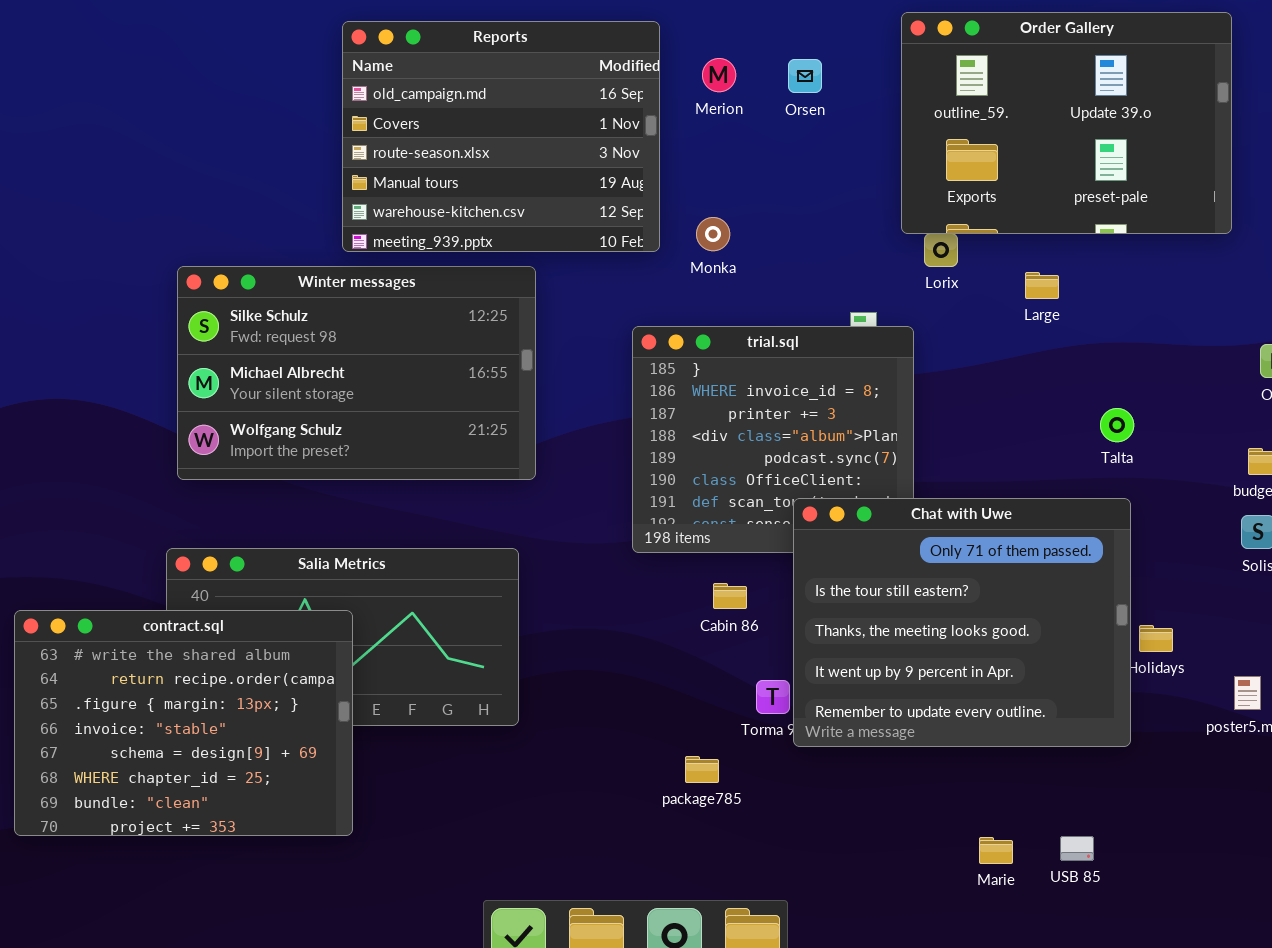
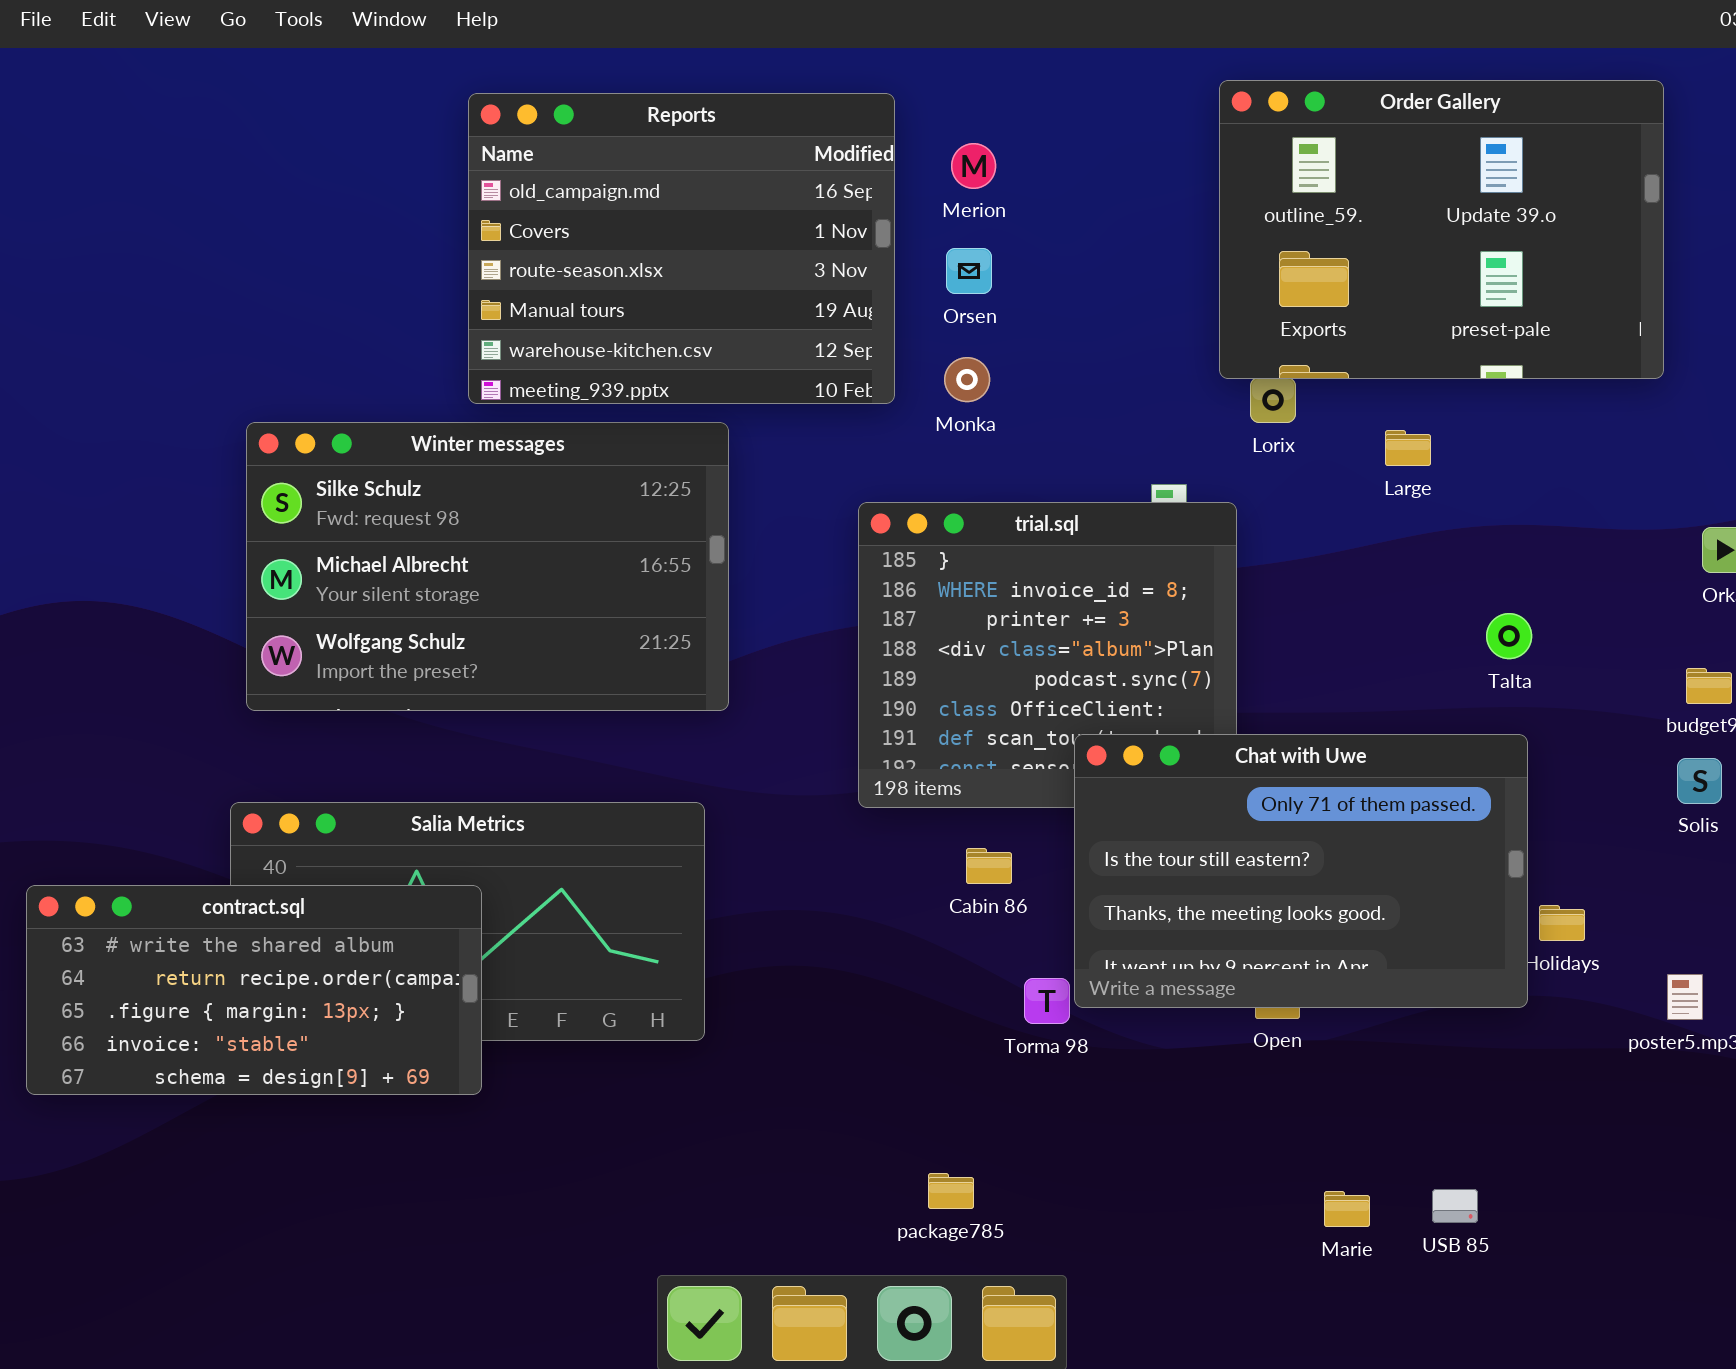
Orsen: [788,59,822,93] -> [946,248,992,294], moved
Chat with Uwe: [793,498,1131,747] -> [1074,734,1528,1008], resized
contract.sql: [14,610,353,836] -> [26,885,482,1095], resized
package785: [685,756,719,783] -> [928,1173,974,1209], moved

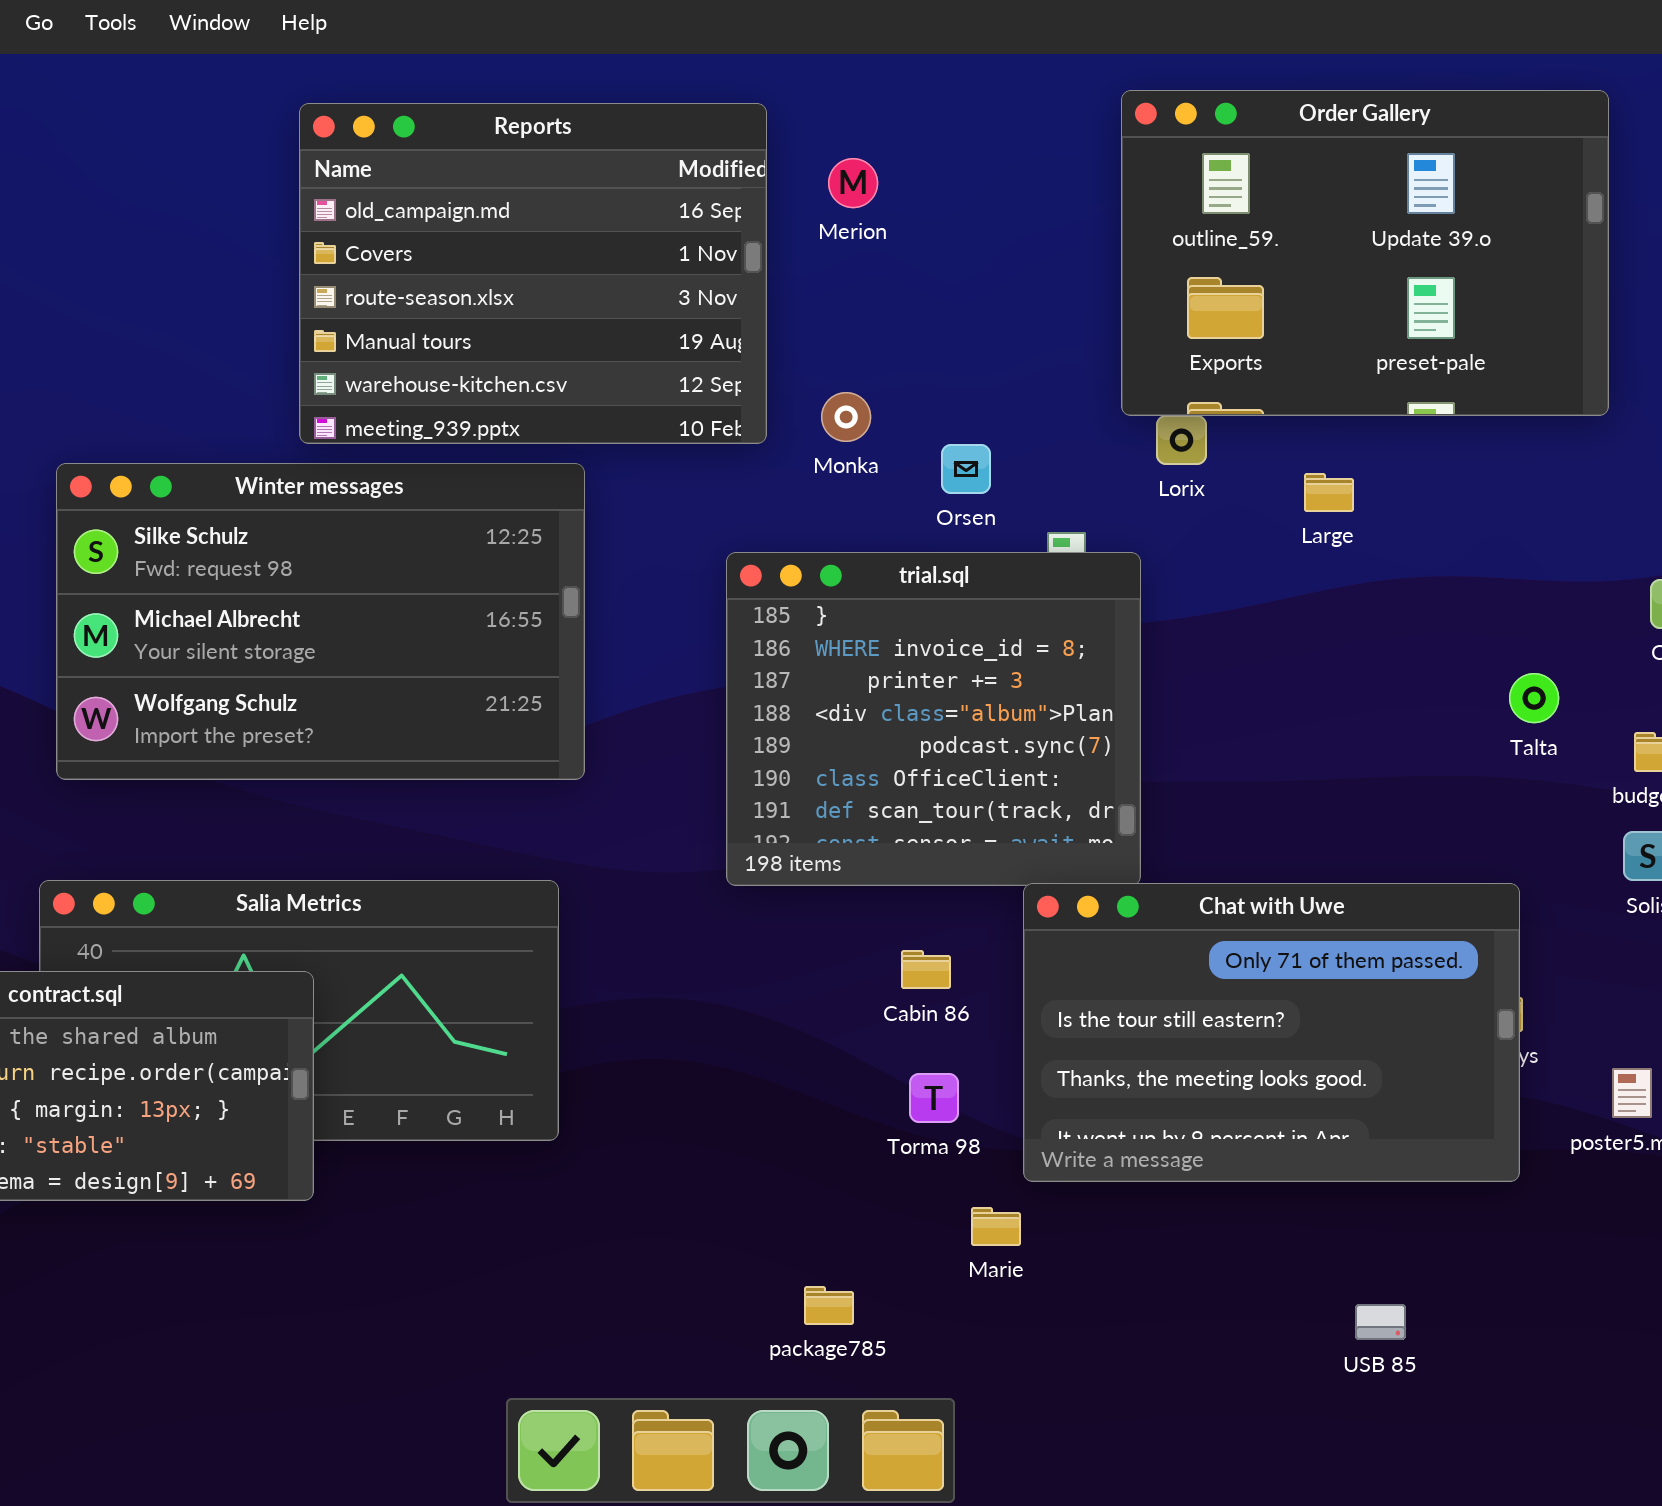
Orsen: [946,248,992,294] -> [941,444,991,494], moved
Talta: [1486,613,1532,659] -> [1509,673,1559,723], moved
Chat with Uwe: [1074,734,1528,1008] -> [1023,883,1520,1182], moved
Cabin 86: [966,848,1012,884] -> [901,950,951,989], moved
Marie: [1324,1191,1370,1227] -> [971,1207,1021,1246], moved

